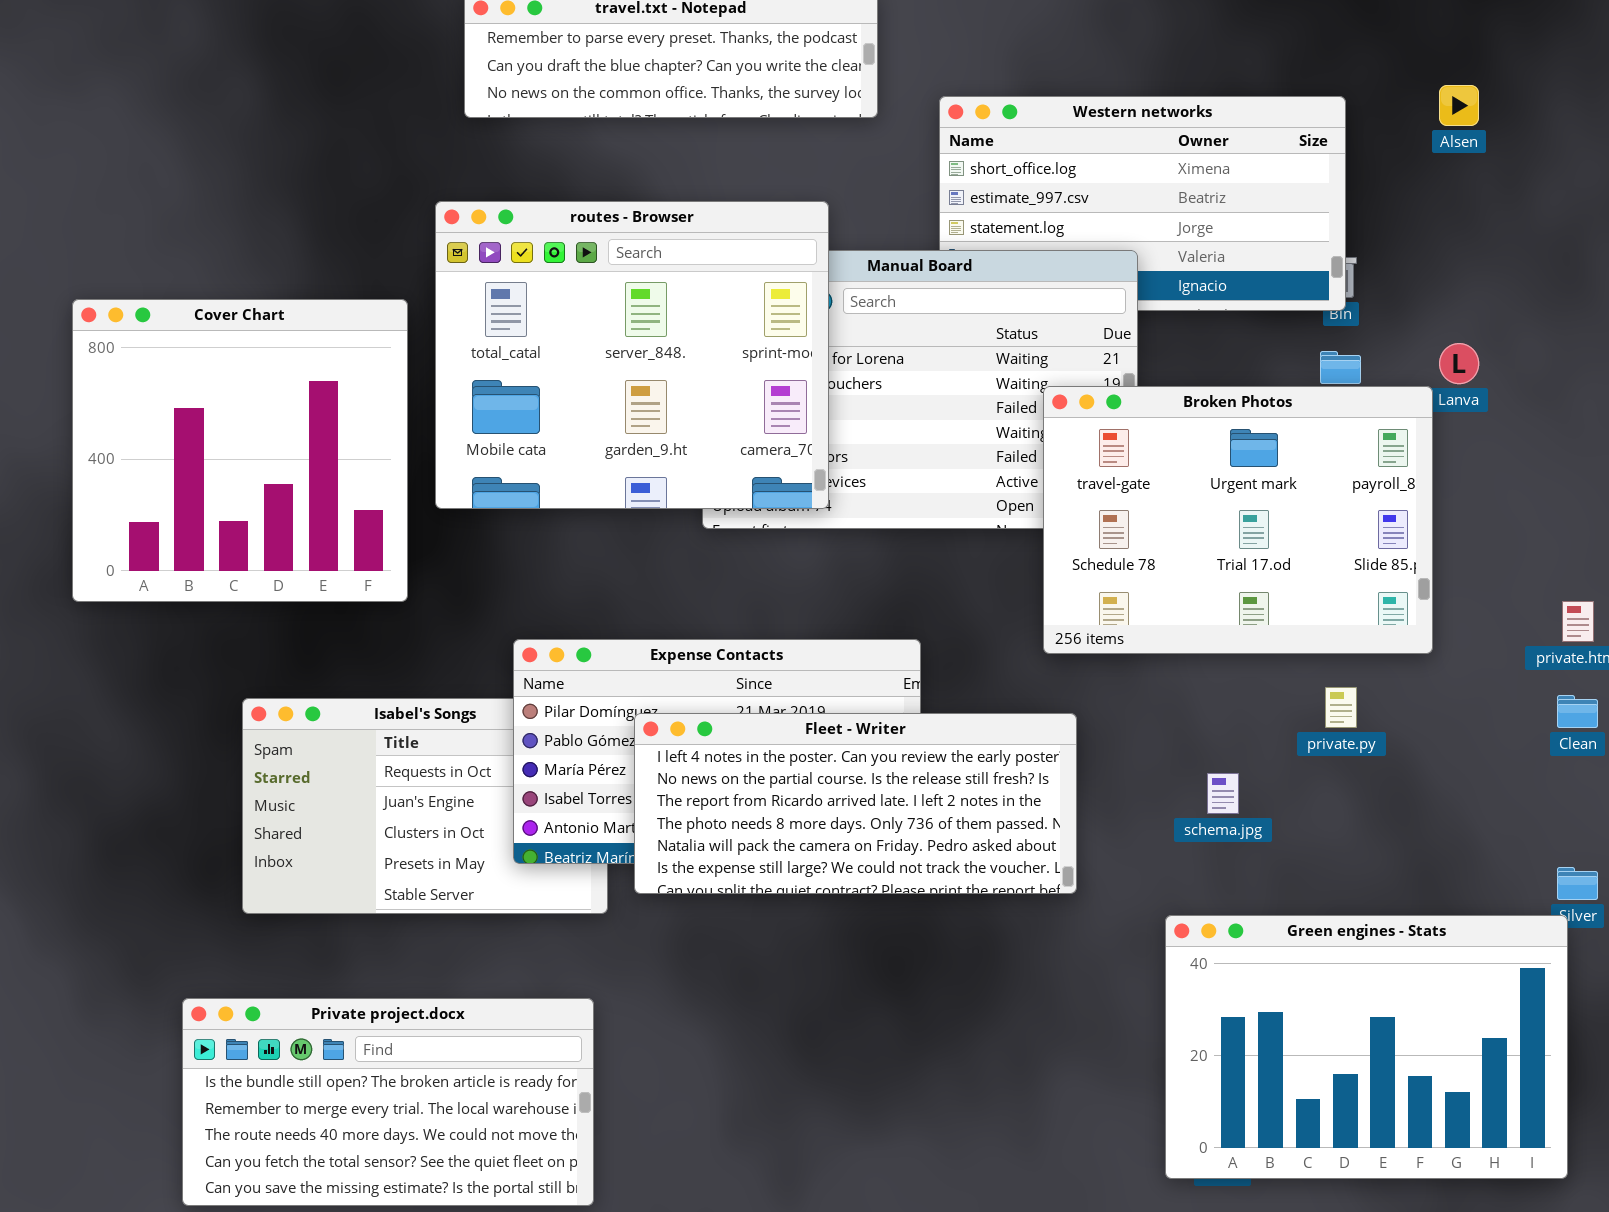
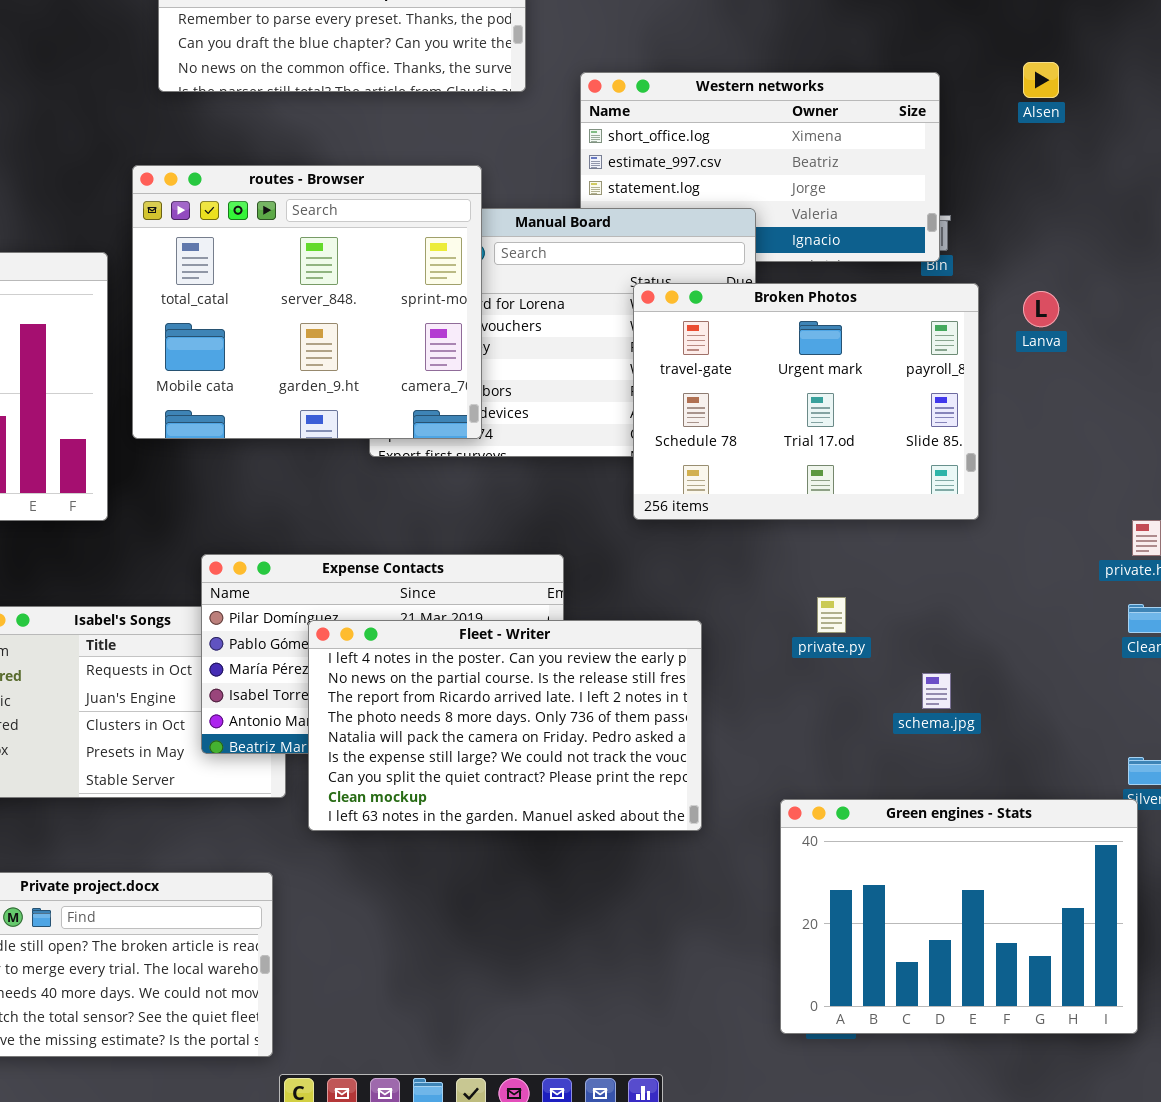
Broken Photos: [1043,386,1433,654] -> [633,283,979,520], moved
private.py: [1325,687,1357,728] -> [817,597,846,633], moved
Fleet - Writer: [634,713,1077,894] -> [308,620,702,831], resized
schema.jpg: [1207,773,1239,814] -> [922,673,951,709], moved

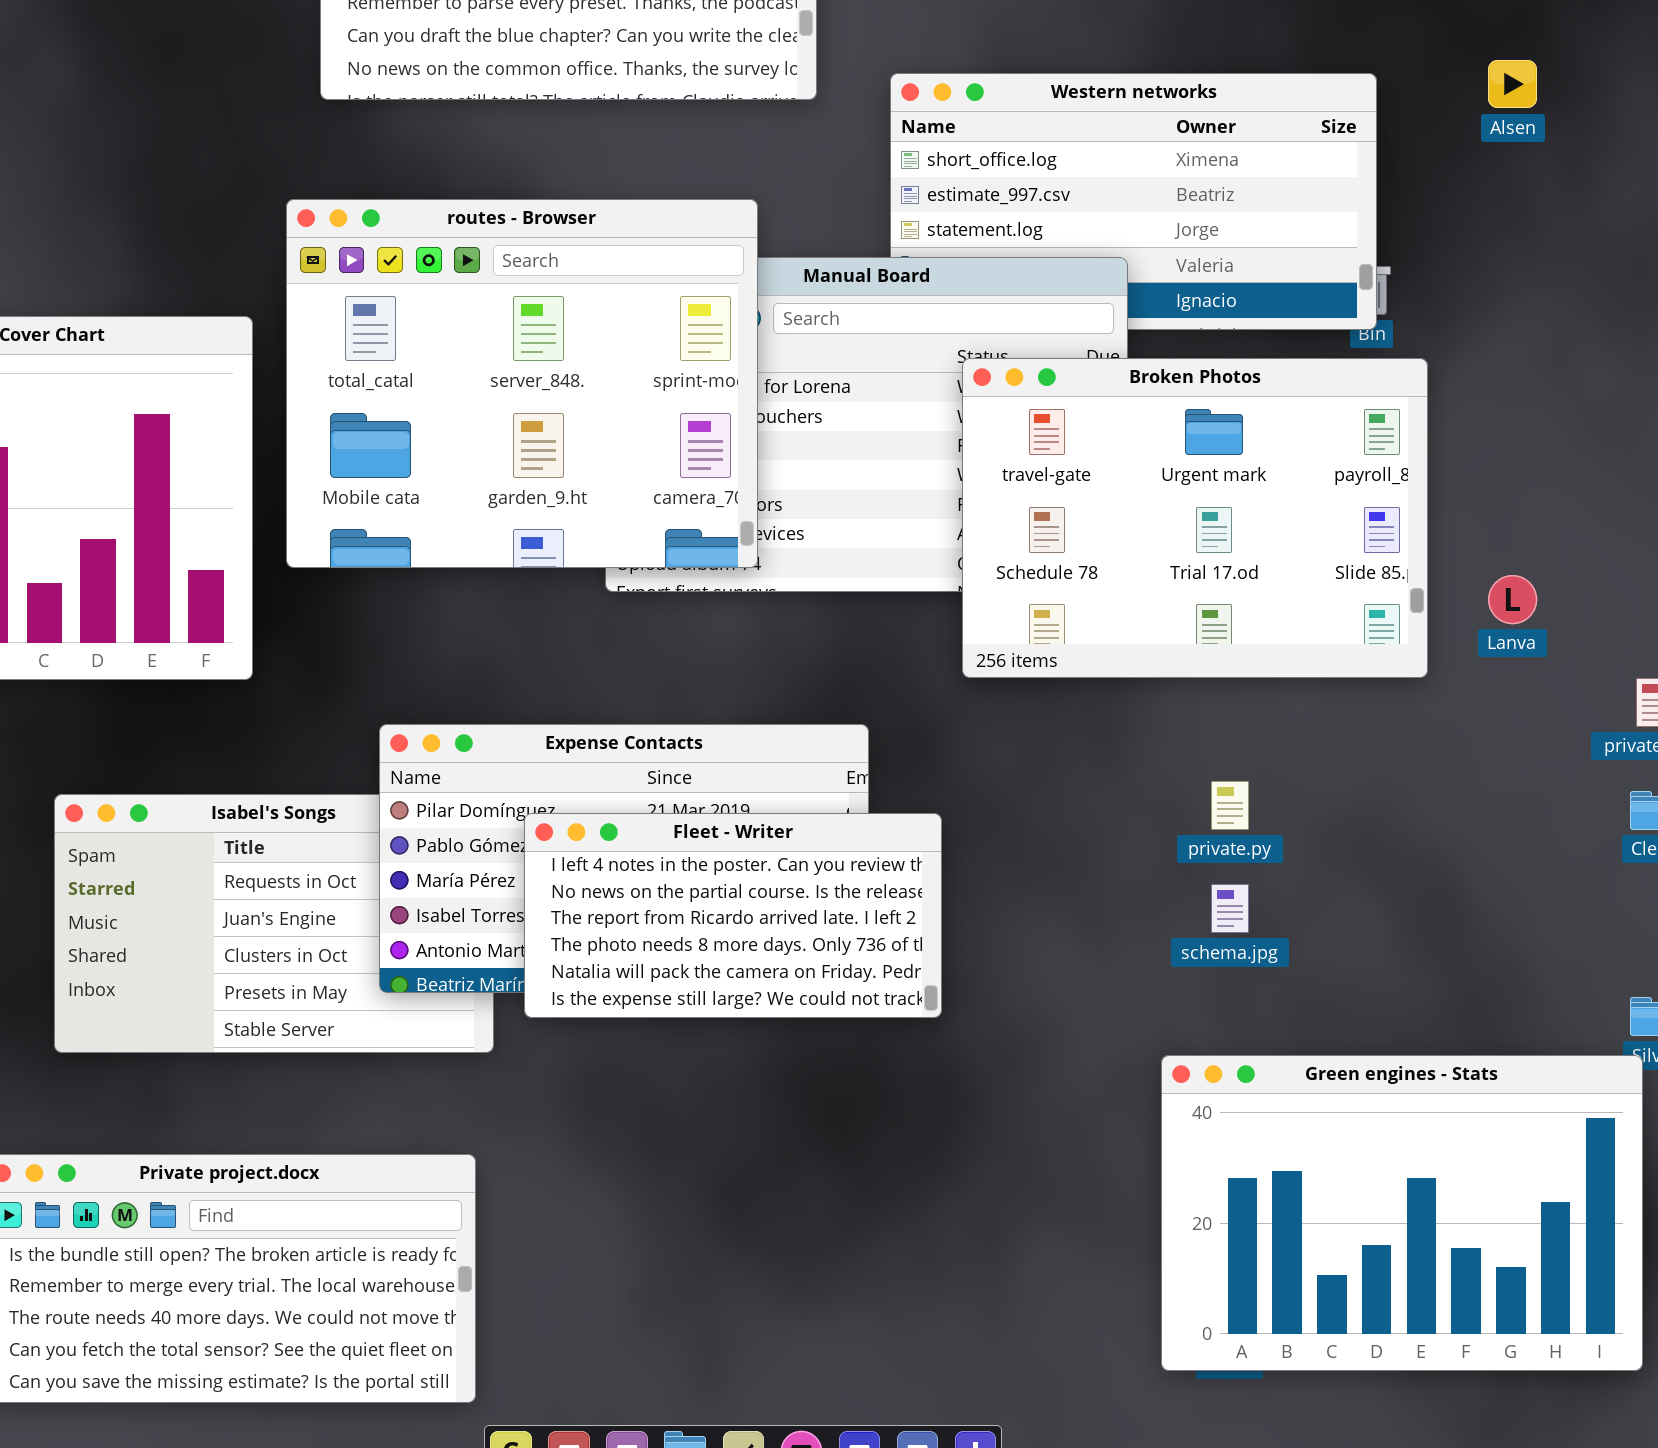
Lanva: [1023,291,1059,327] -> [1488,575,1537,624], moved
Fleet - Writer: [308,620,702,831] -> [524,813,942,1018], resized
schema.jpg: [922,673,951,709] -> [1211,884,1249,933], moved

